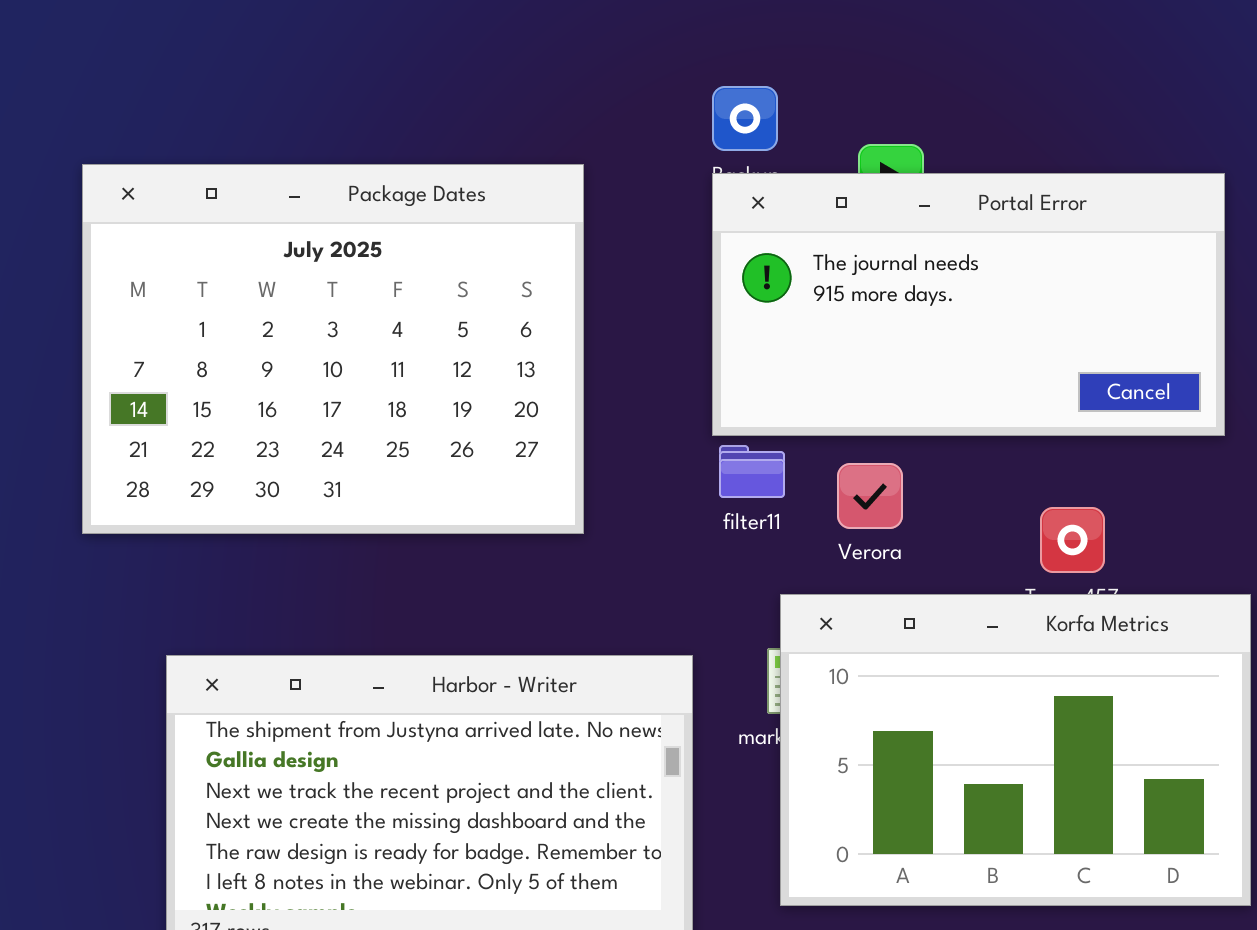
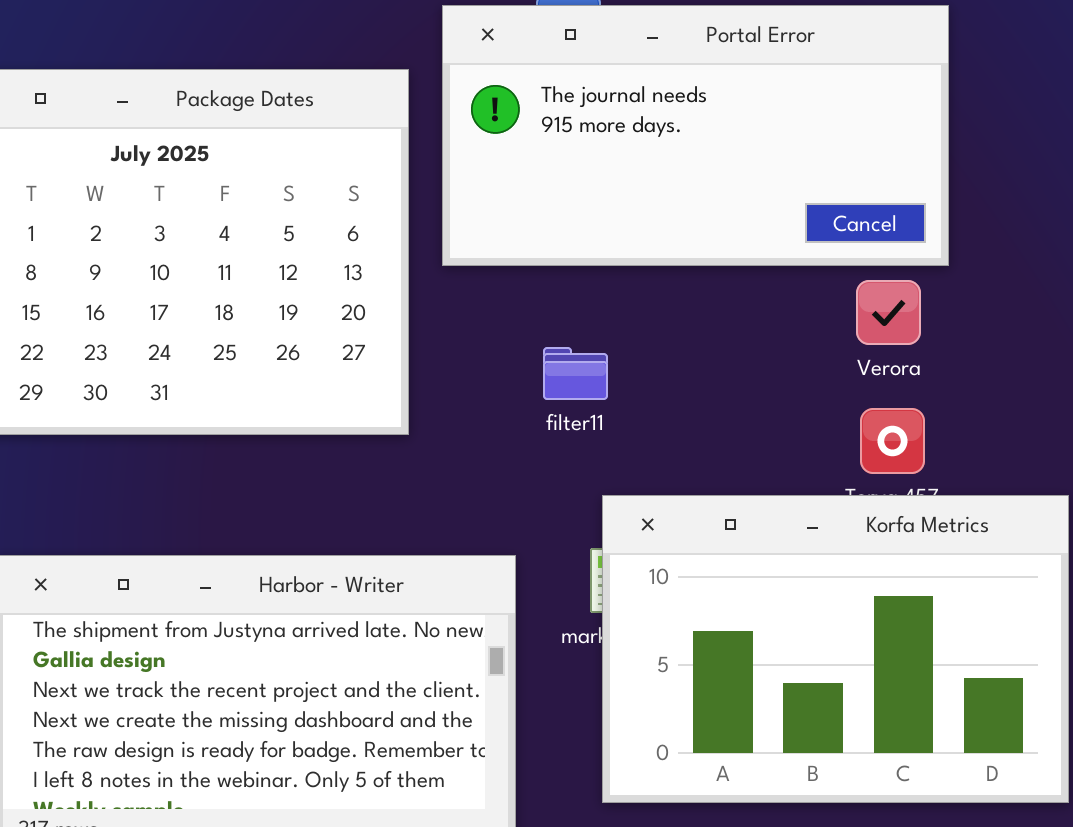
Portal Error: [712,173,1225,436] -> [442,5,949,266], moved
Verora: [837,463,903,529] -> [856,280,921,345], moved

